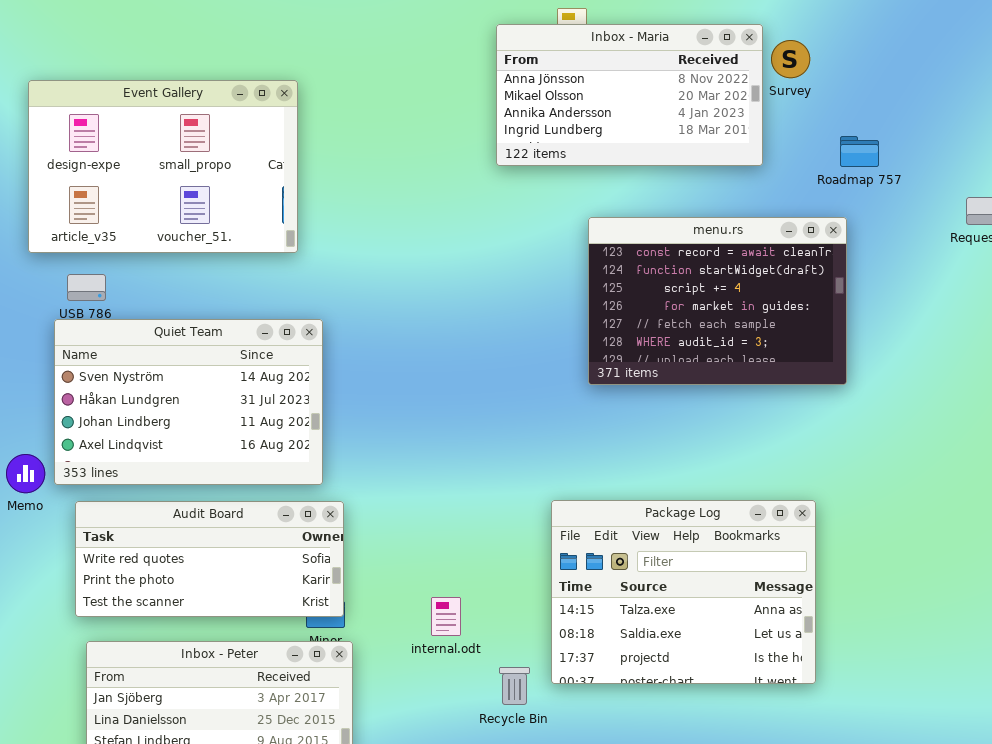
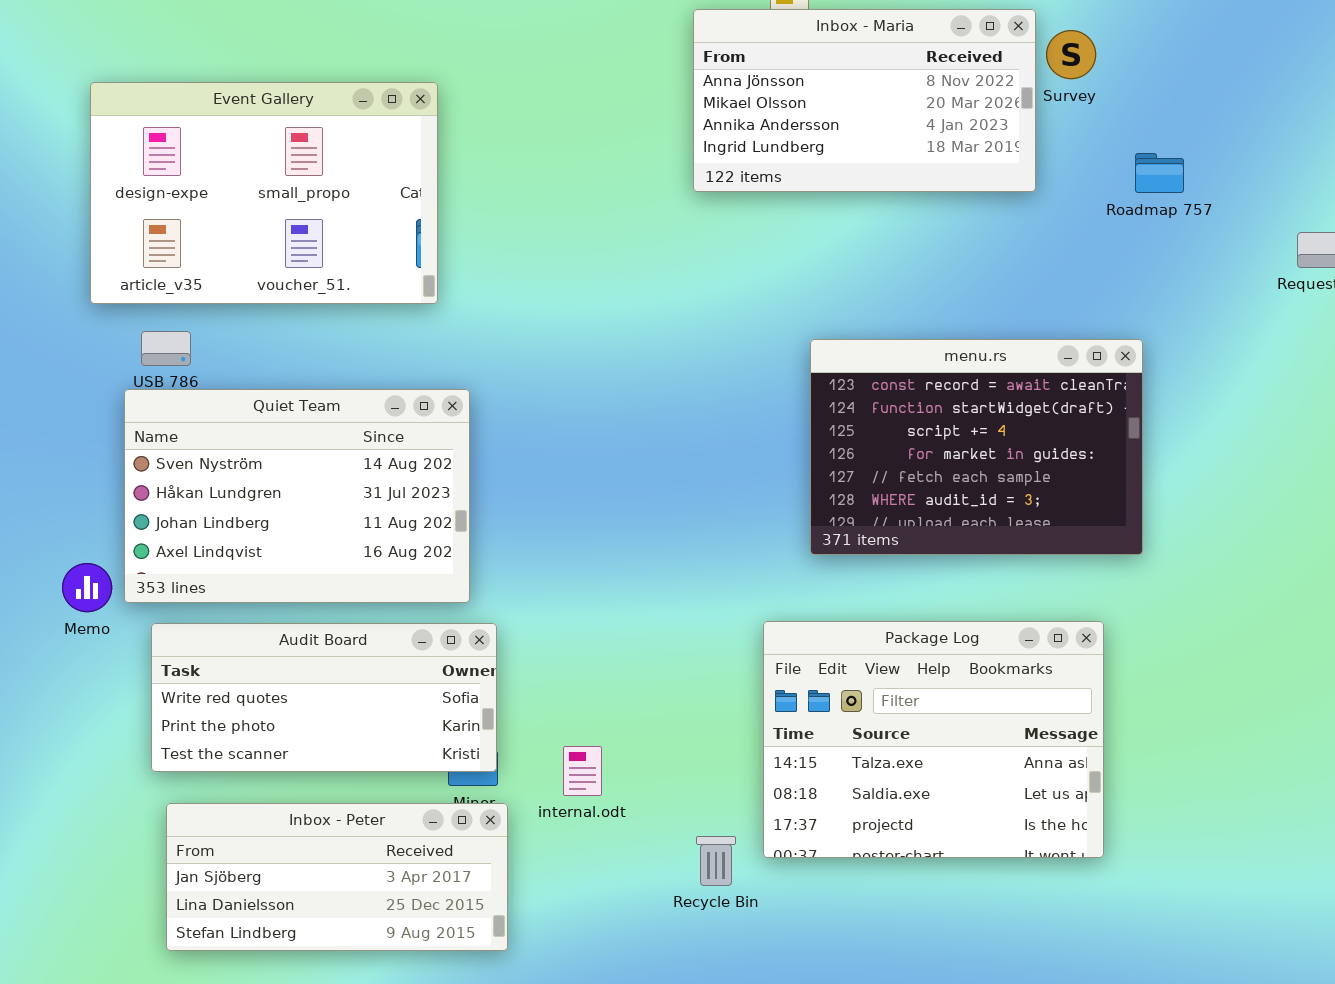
menu.rs: [588,217,847,385] -> [810,339,1143,555], moved
internal.odt: [431,597,461,636] -> [563,746,602,796], moved

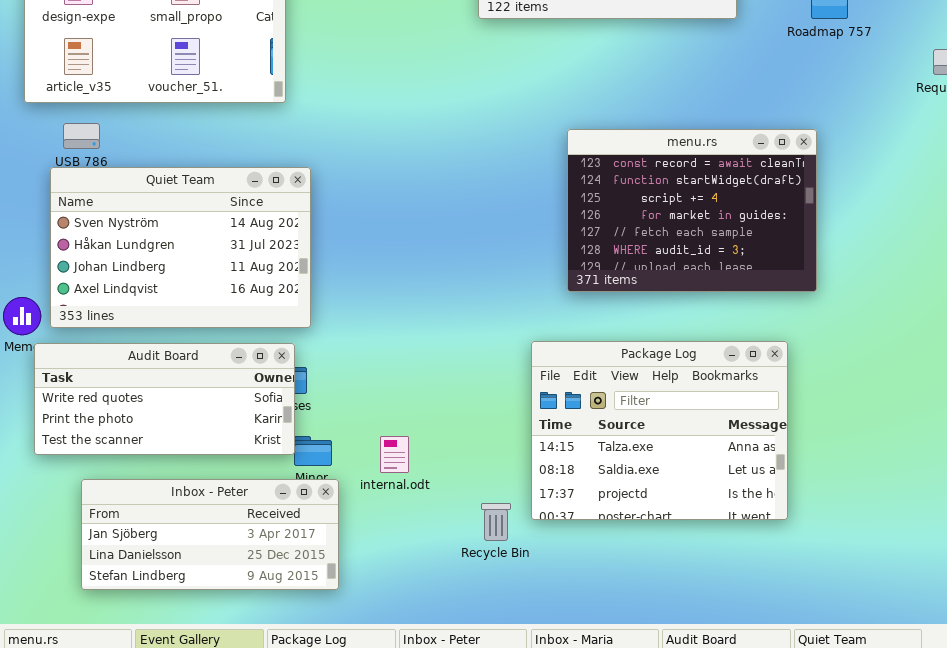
Audit Board: [151,623,497,772] -> [34,343,295,455], moved

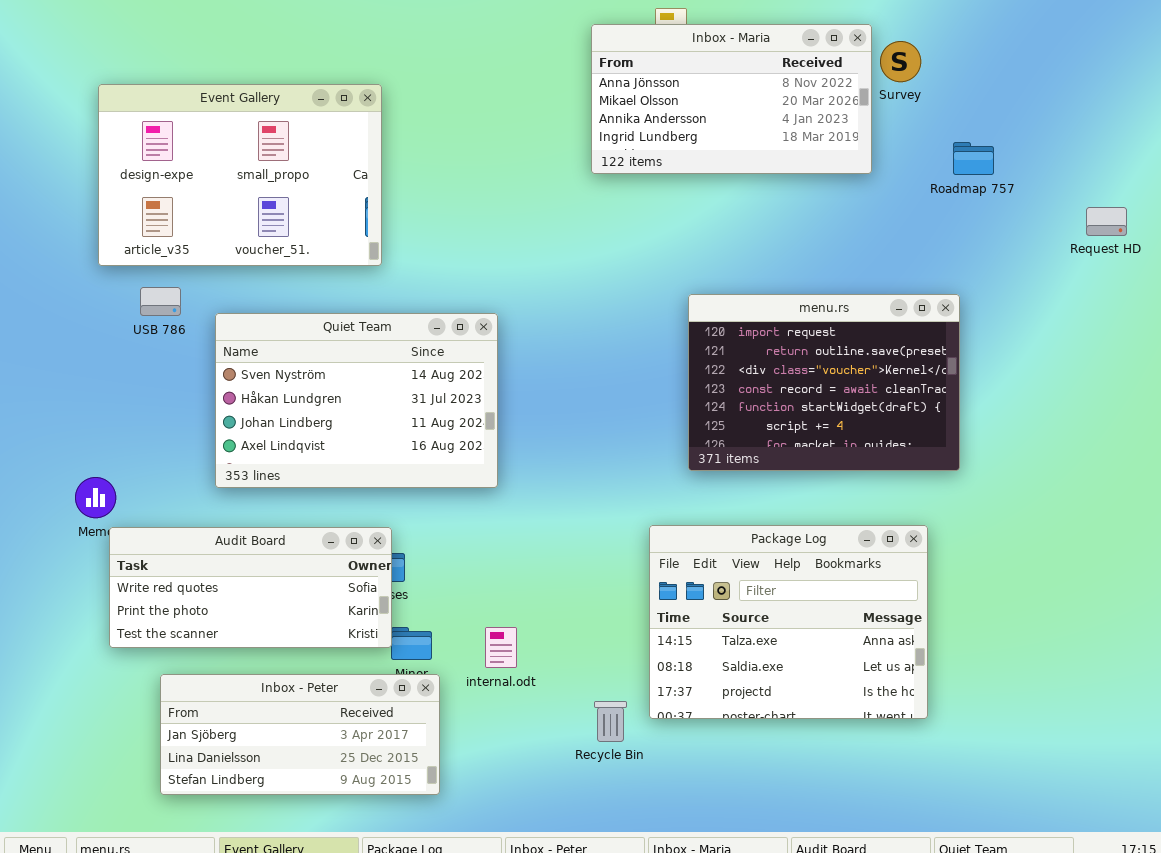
menu.rs: [567,129,817,292] -> [688,294,960,471], scrolled up 3 rows
Quiet Team: [50,167,311,328] -> [215,313,498,488], moved

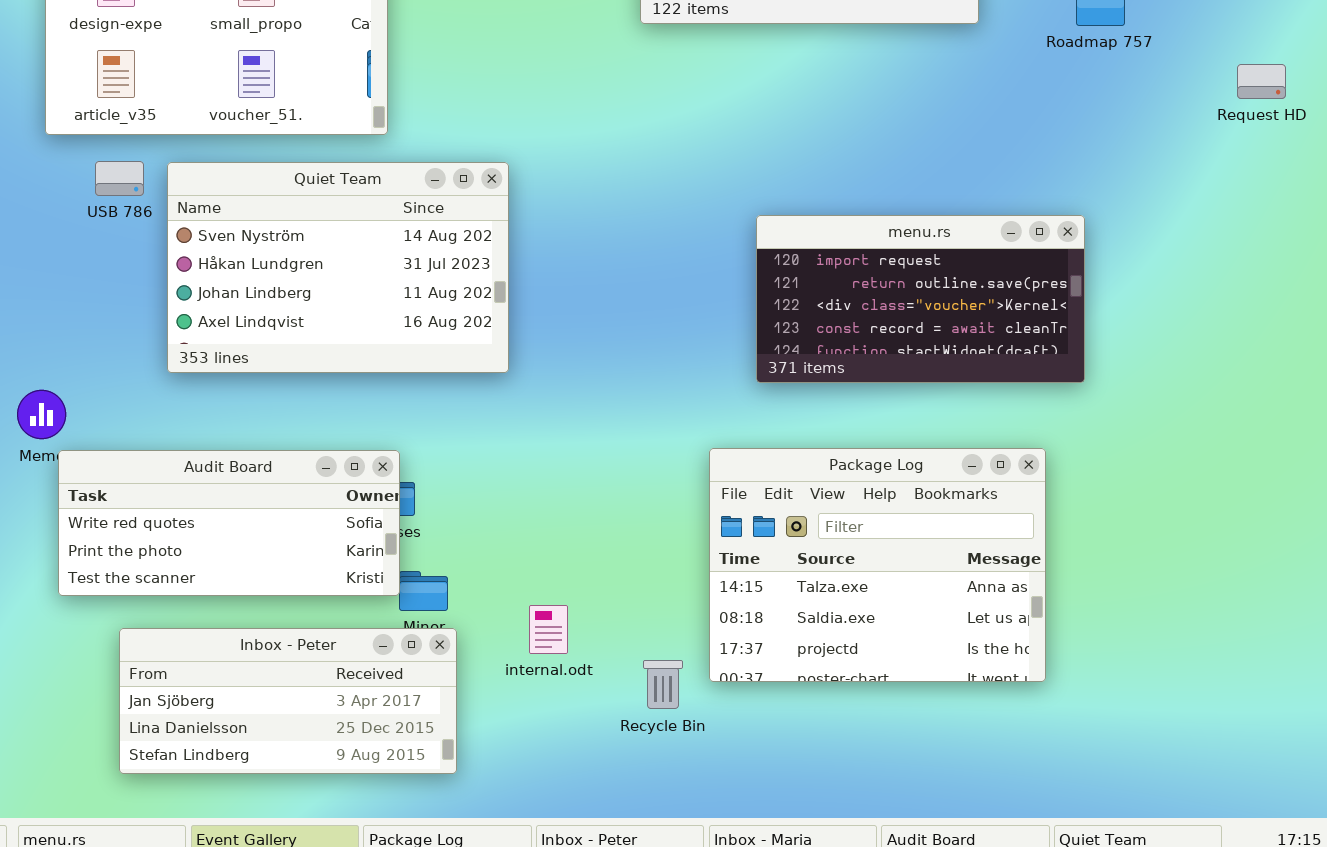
menu.rs: [688,294,960,471] -> [756,215,1085,383], resized
Quiet Team: [215,313,498,488] -> [167,162,509,373], moved
internal.odt: [485,627,517,668] -> [529,605,568,654], moved

